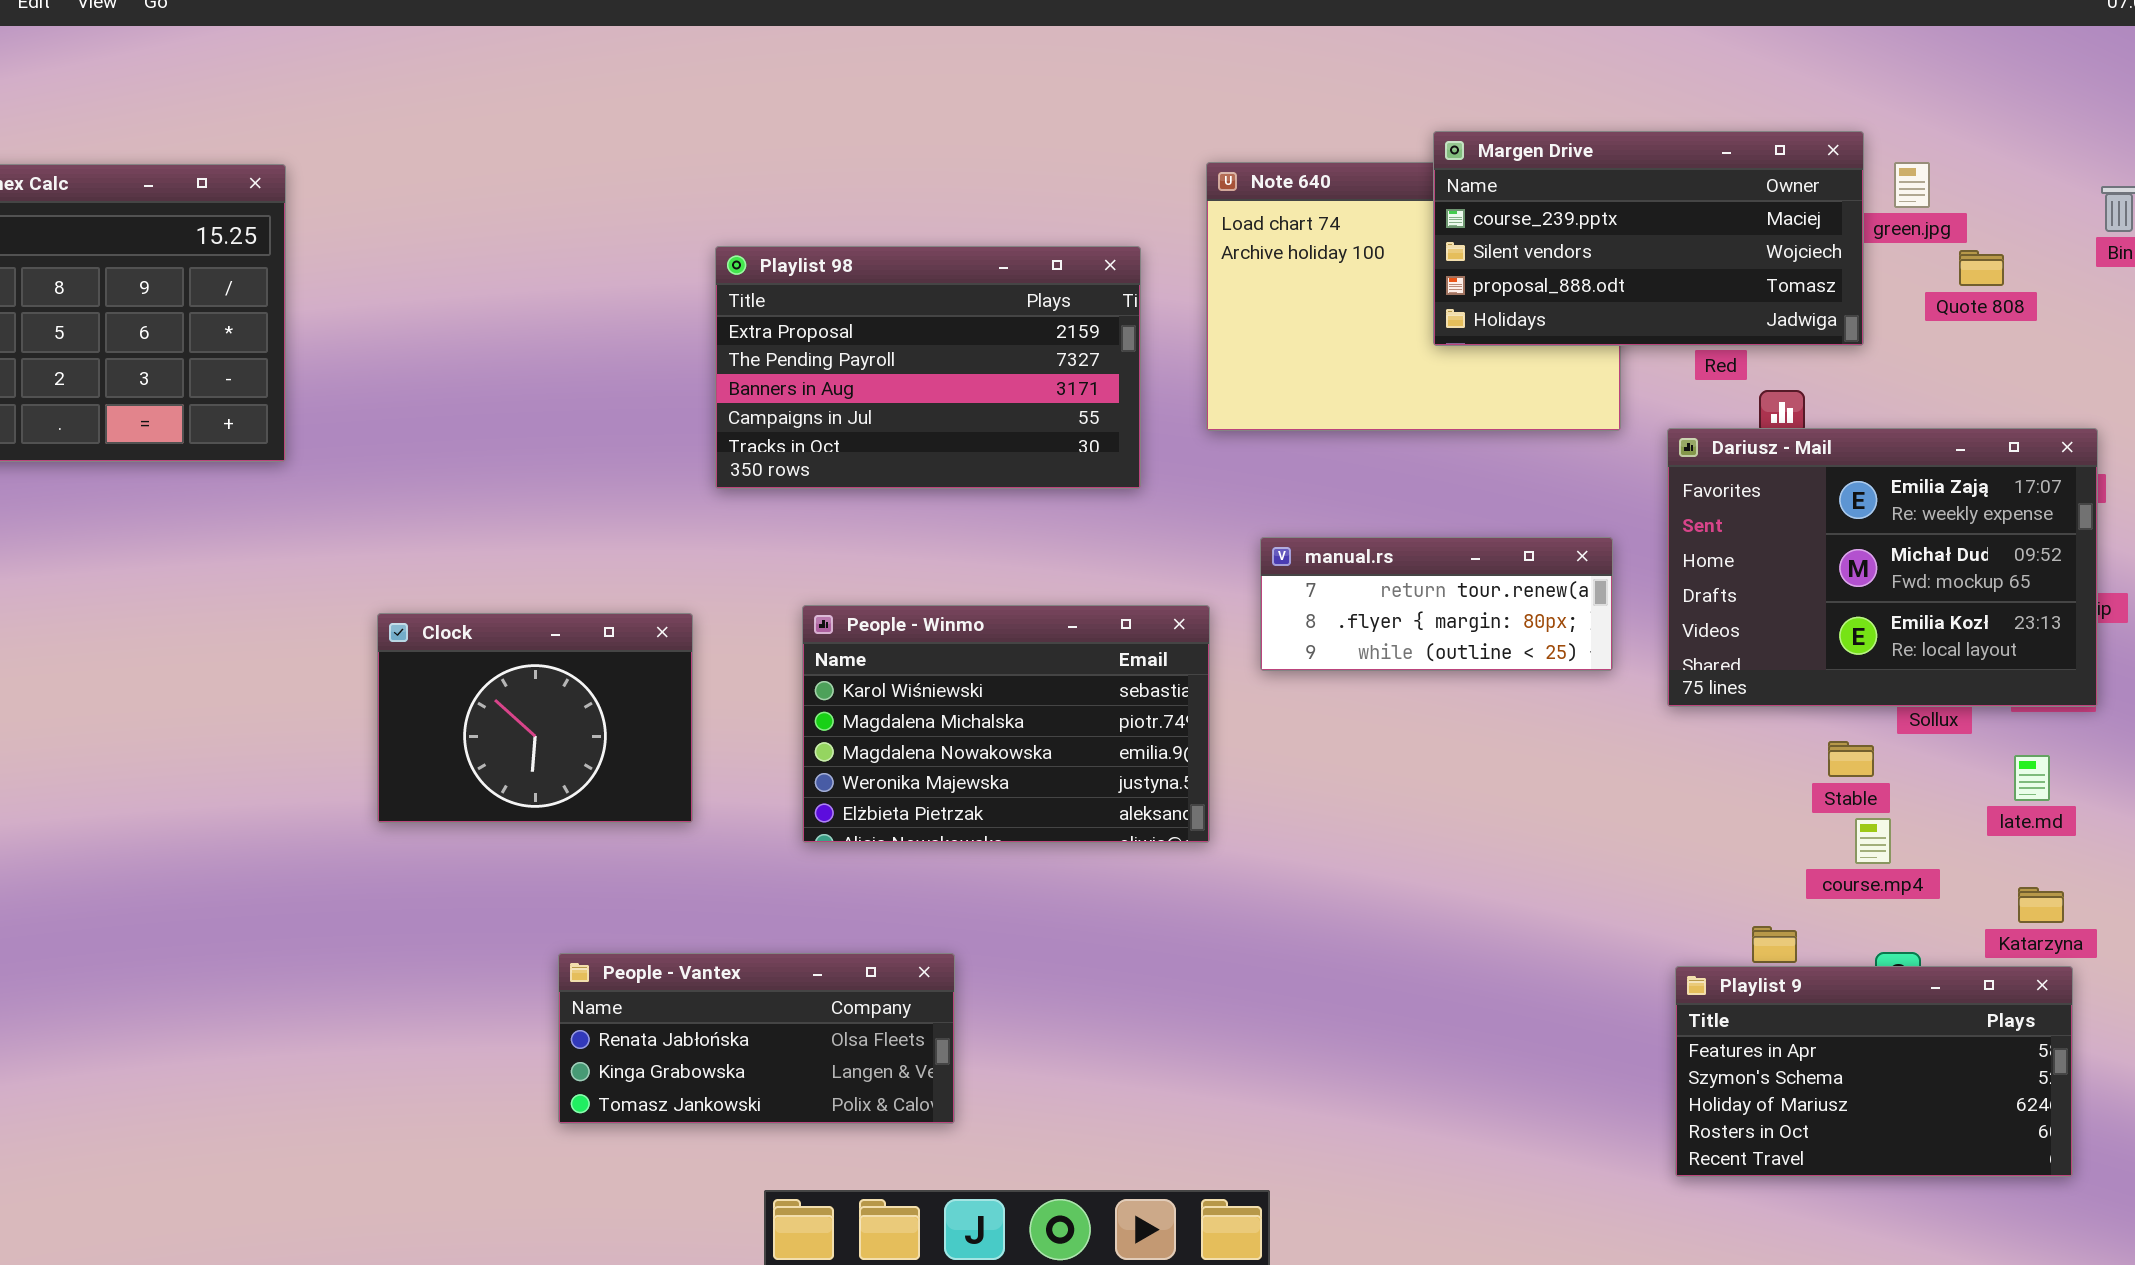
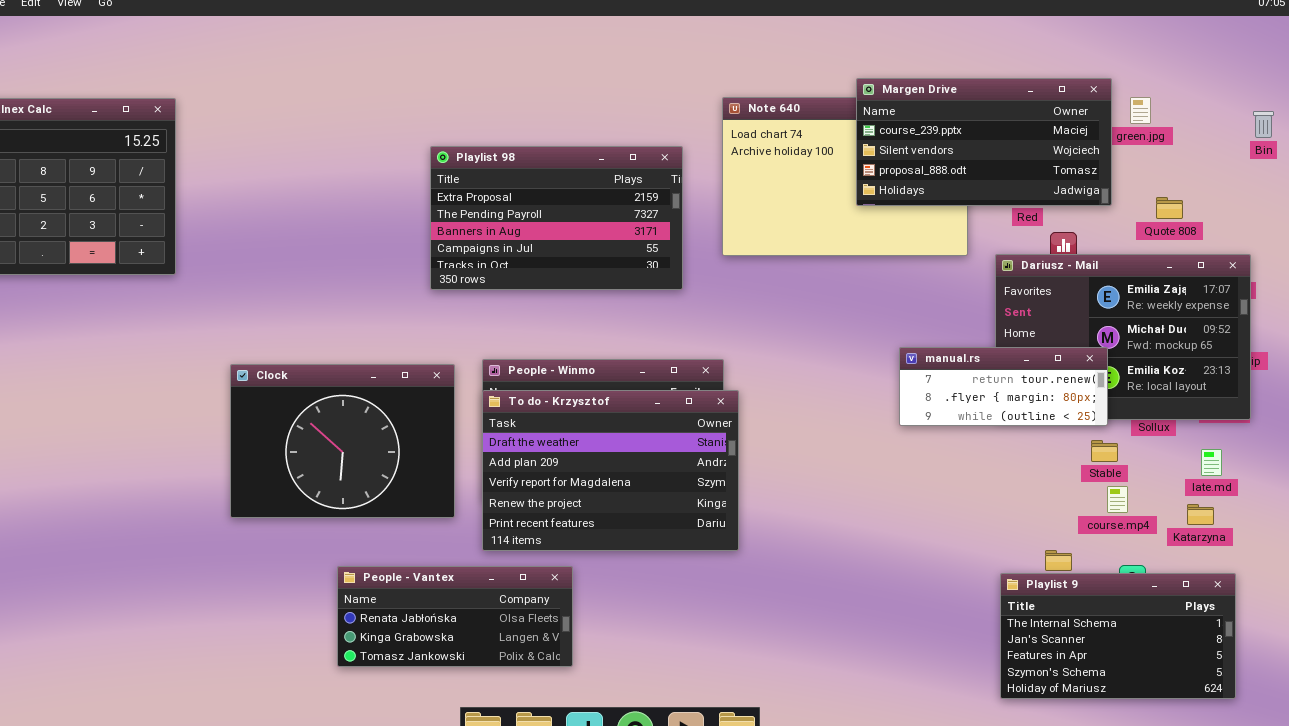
Quote 808: [1959,250,2004,286] -> [1156,197,1183,219], moved
manual.rs: [1260,537,1613,671] -> [899,347,1108,426], moved
Clock: [377,613,693,823] -> [230,364,455,518], resized
To do - Krzysztof: none -> [482,390,739,551], opened
Katarzyna: [2018,887,2064,923] -> [1187,504,1214,525], moved
Playlist 9: [1675,966,2073,1177] -> [1000,573,1236,699], scrolled up 2 rows

